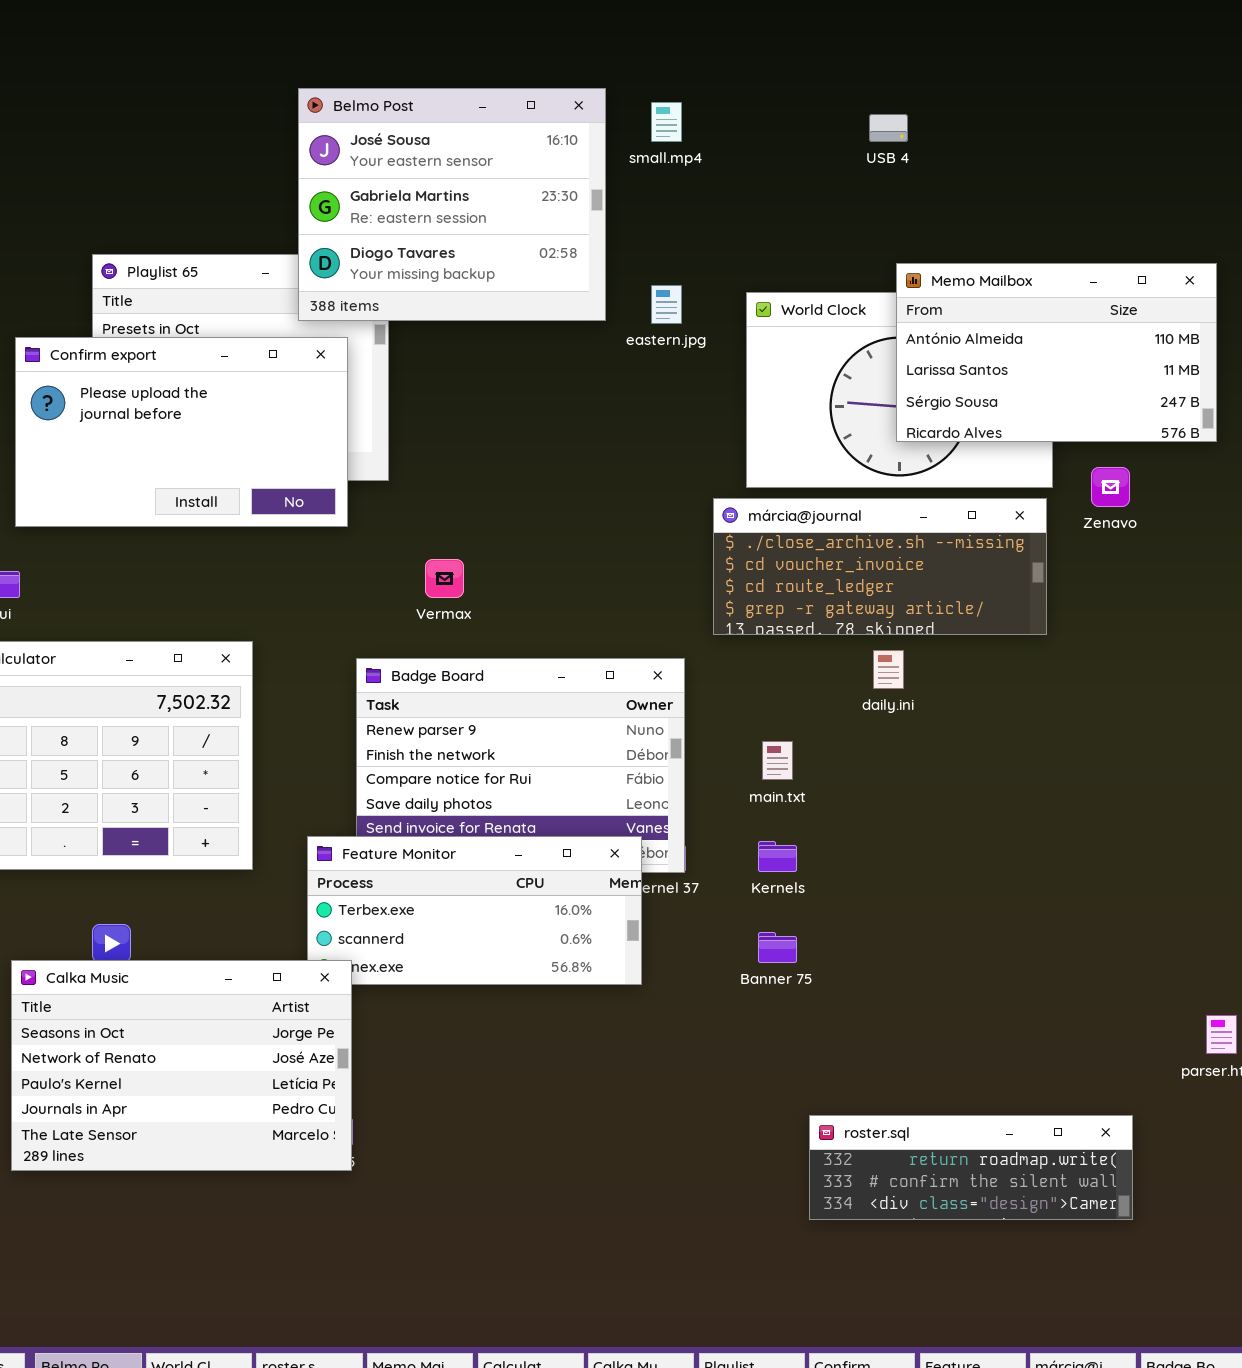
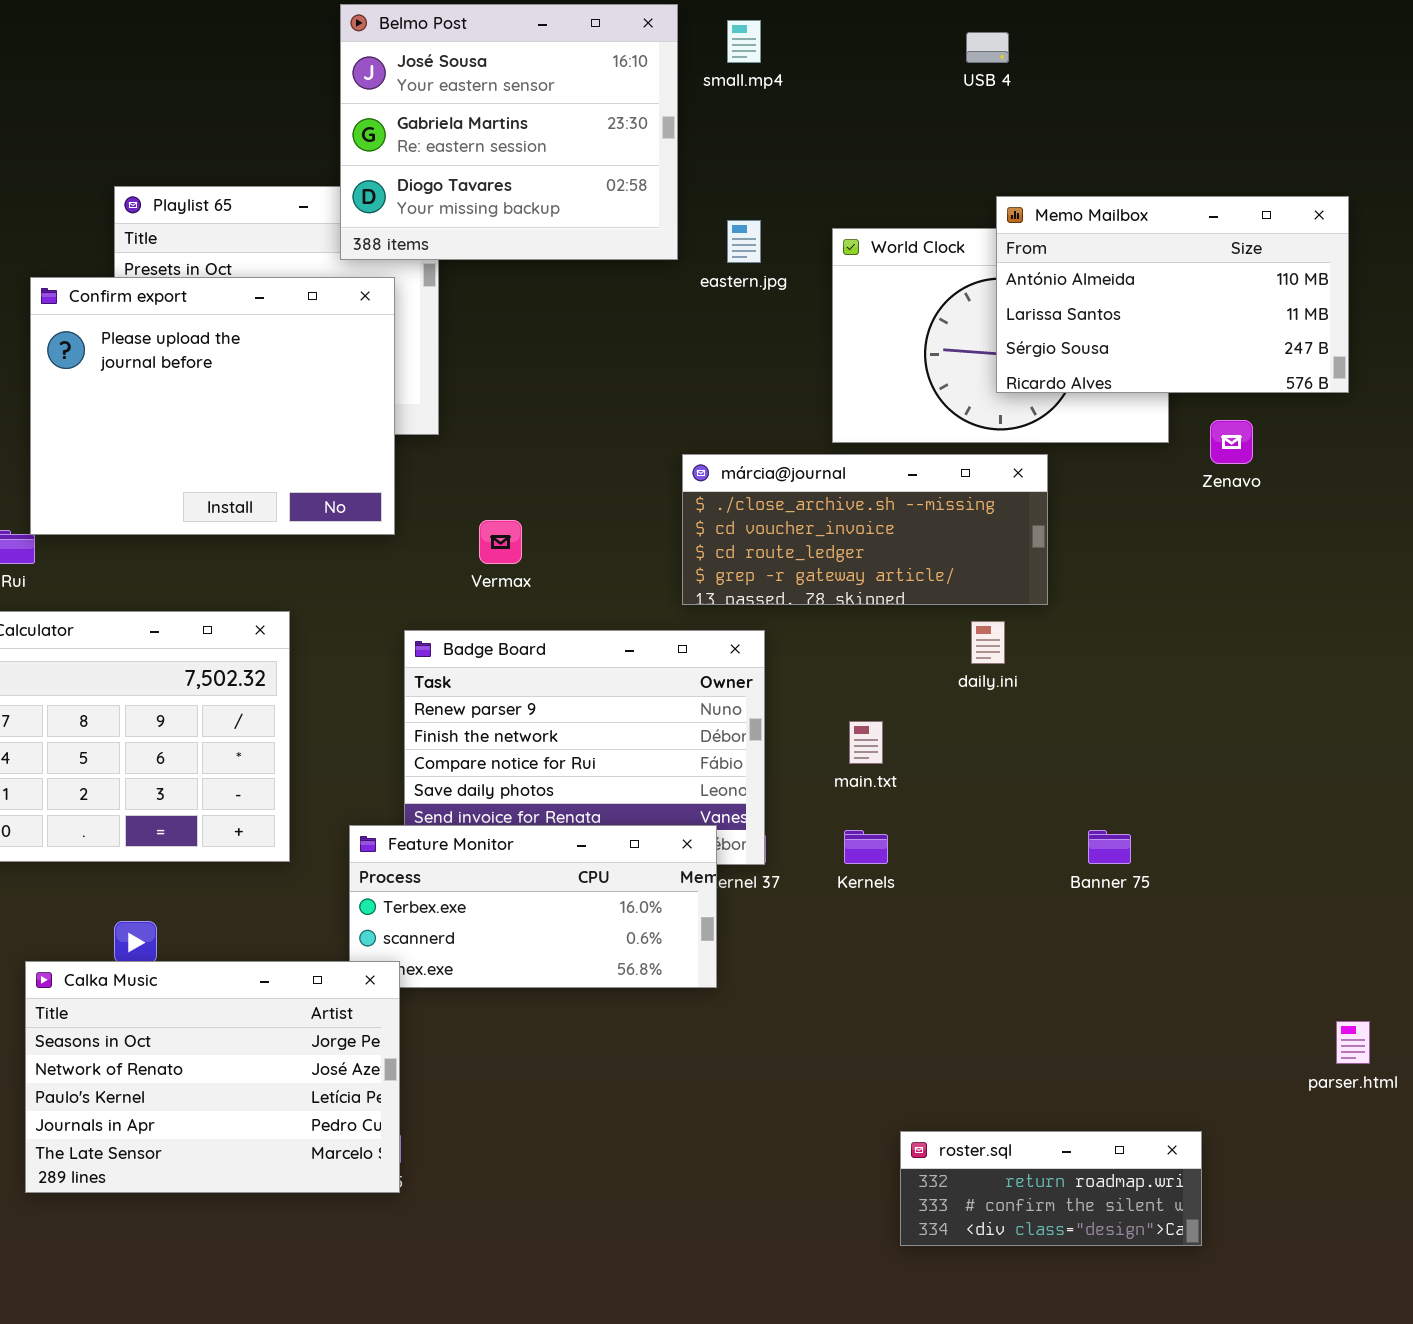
Confirm export: [15,337,348,527] -> [30,277,395,535], resized
márcia@journal: [713,498,1047,635] -> [682,454,1048,605], moved
Banner 75: [758,932,797,963] -> [1088,830,1131,864], moved
roster.sql: [809,1115,1133,1220] -> [900,1131,1202,1246], resized

